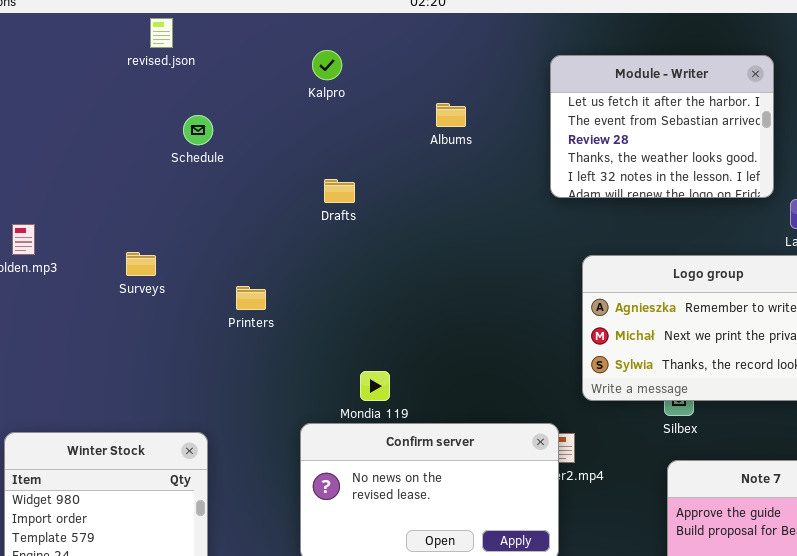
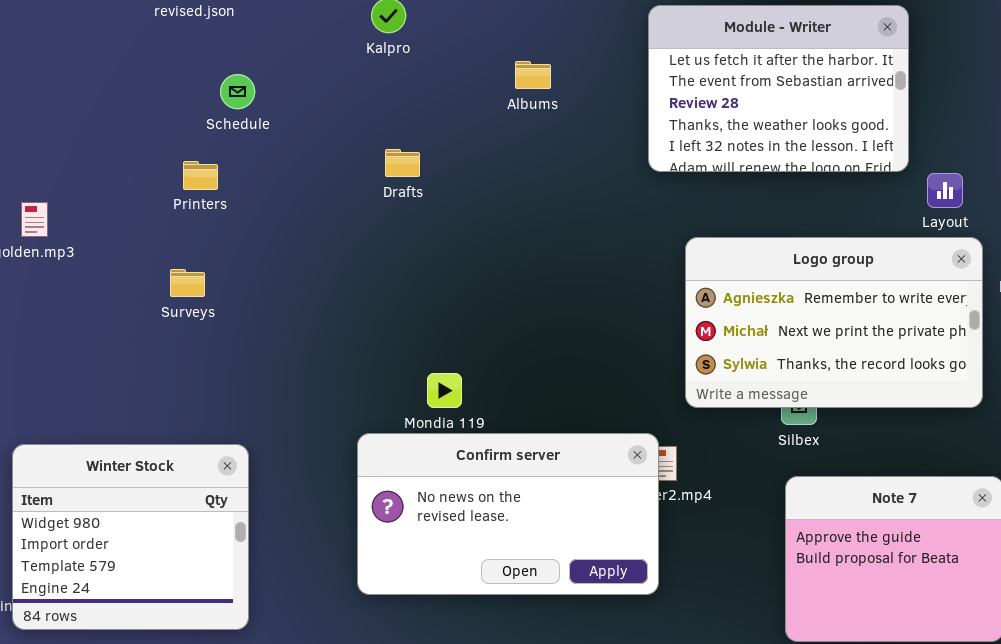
Surveys: [126,252,156,276] -> [170,269,205,297], moved
Printers: [236,286,266,310] -> [183,161,218,190], moved

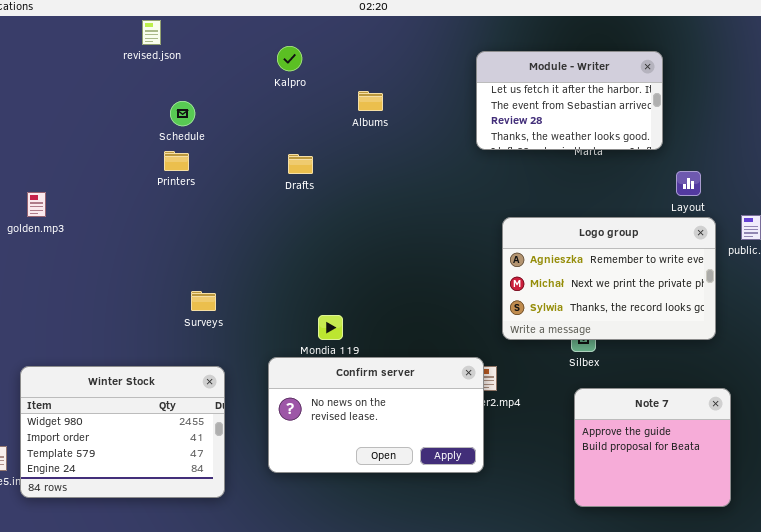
Module - Writer: [648,5,909,172] -> [476,51,663,150], resized
Albums: [515,61,551,89] -> [358,91,383,111], moved
Printers: [183,161,218,190] -> [164,151,189,171], moved
Surveys: [170,269,205,297] -> [191,291,216,311], moved
Winter Stock: [12,444,249,630] -> [20,366,225,498], resized

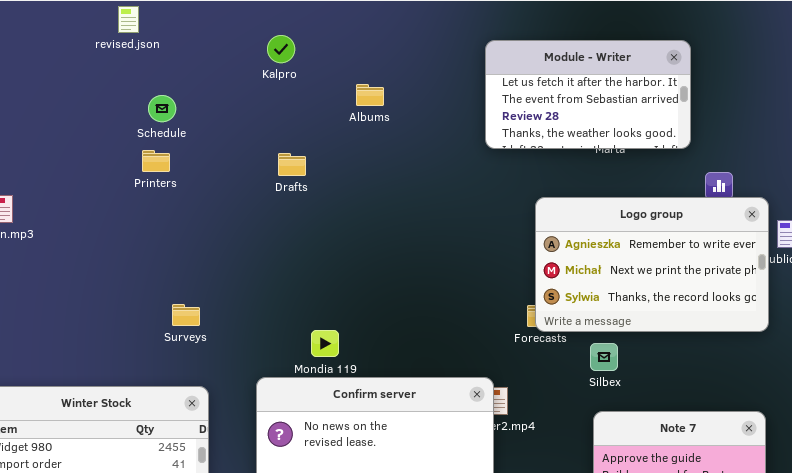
Logo group: [502,217,716,340] -> [535,197,769,332], moved

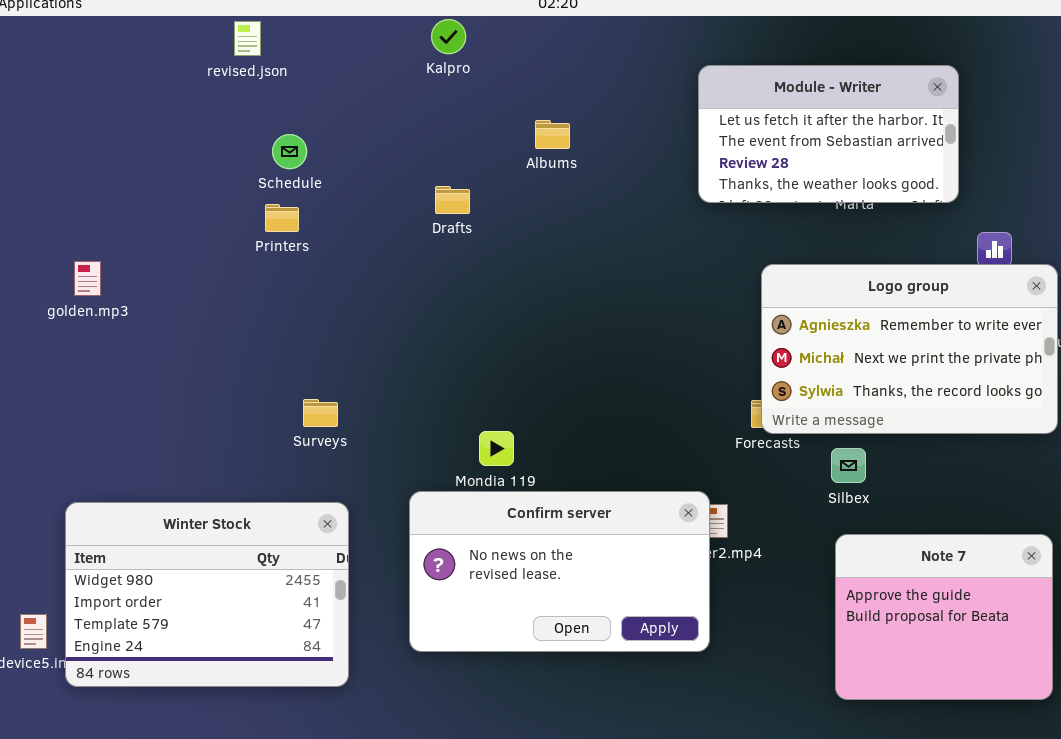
Kalpro: [267,35,295,63] -> [431,19,466,54], moved
Drafts: [278,153,306,176] -> [435,186,470,214], moved

